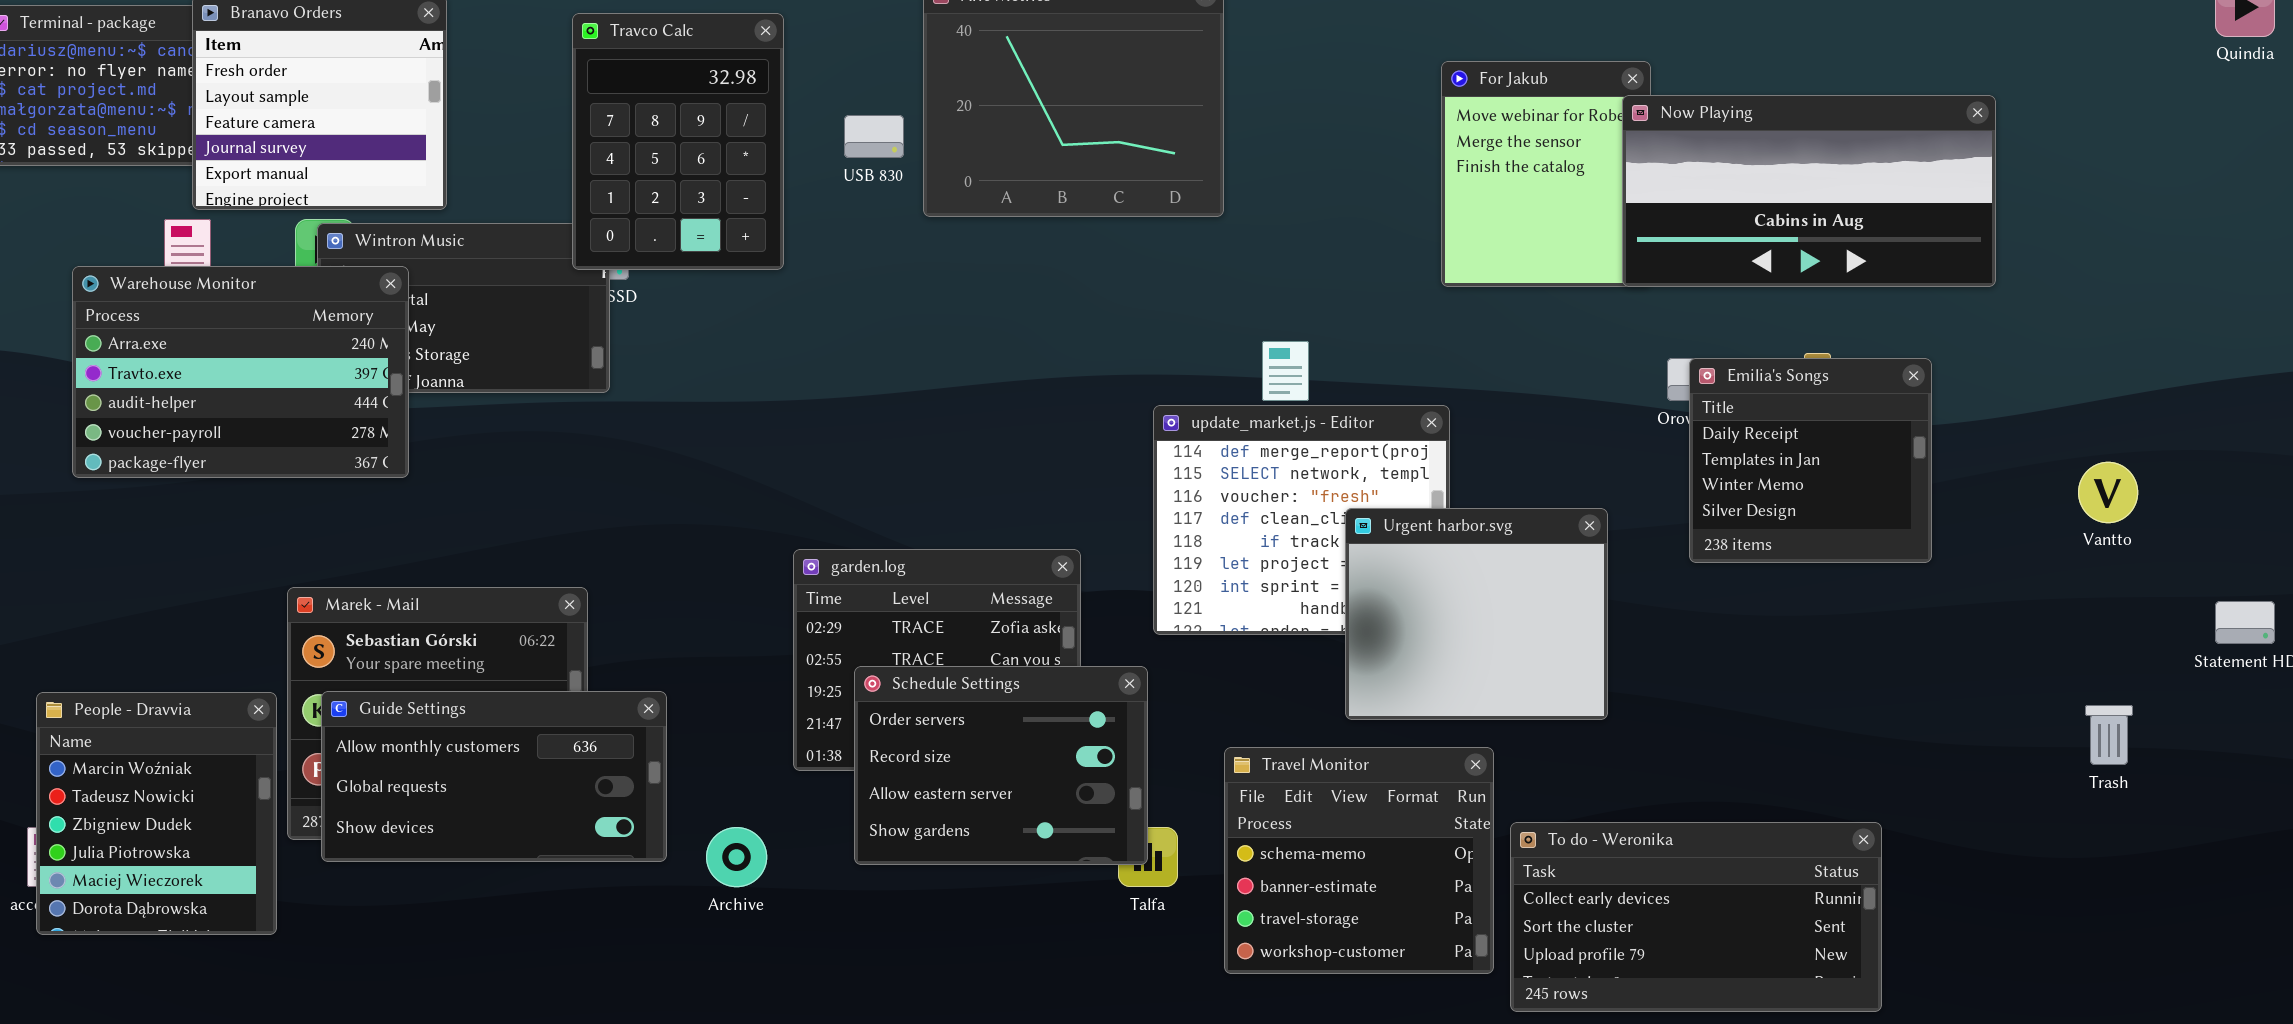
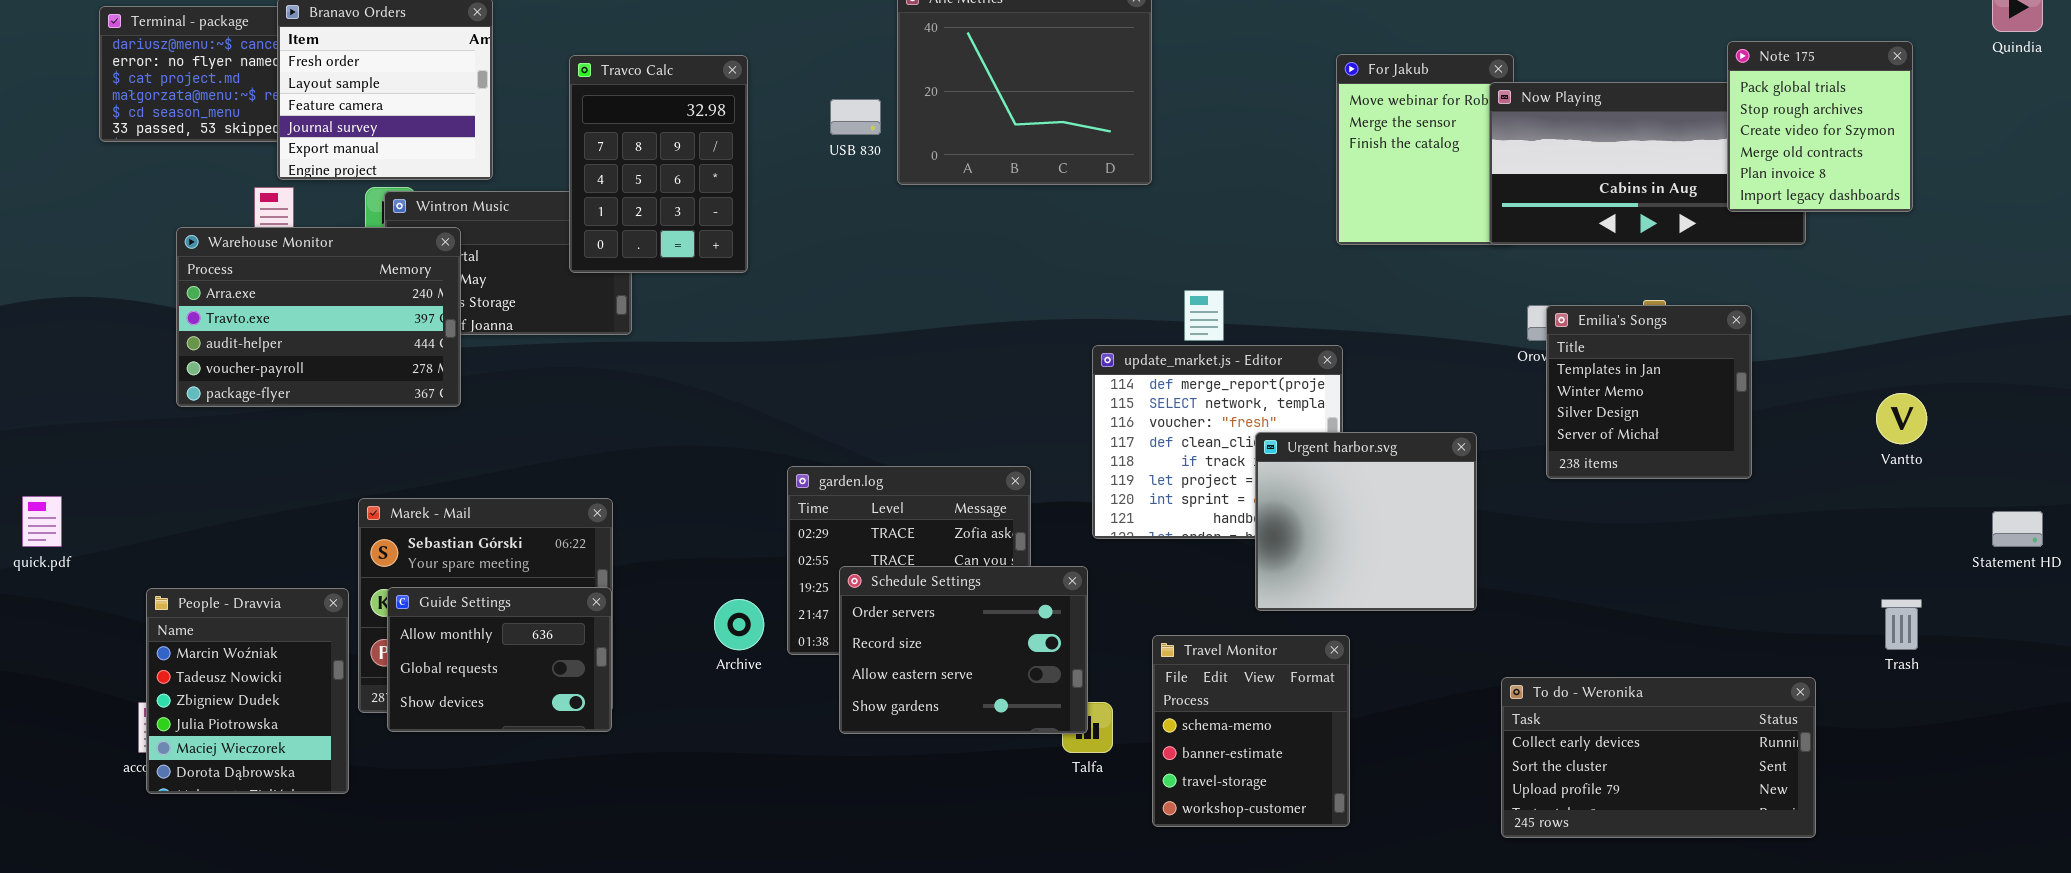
Travco Calc: [572,13,784,270] -> [569,55,748,273], moved
Note 175: none -> [1727,41,1913,212], opened
Emilia's Songs: [1689,358,1932,563] -> [1546,305,1752,479], scrolled down 1 row
Guide Settings: [321,691,667,862] -> [387,587,612,732], resized
Travel Monitor: [1224,747,1494,974] -> [1152,635,1350,827], resized
To do - Weronika: [1510,822,1882,1012] -> [1501,677,1816,838], moved
Archive: [706,827,767,887] -> [714,599,764,650], moved

